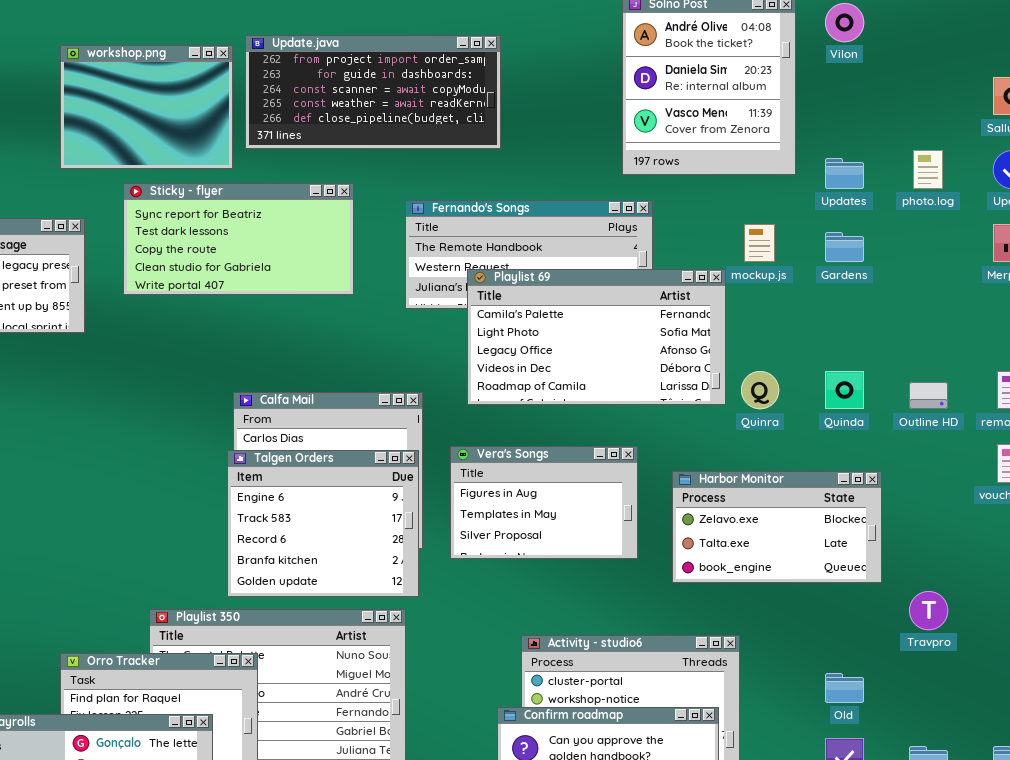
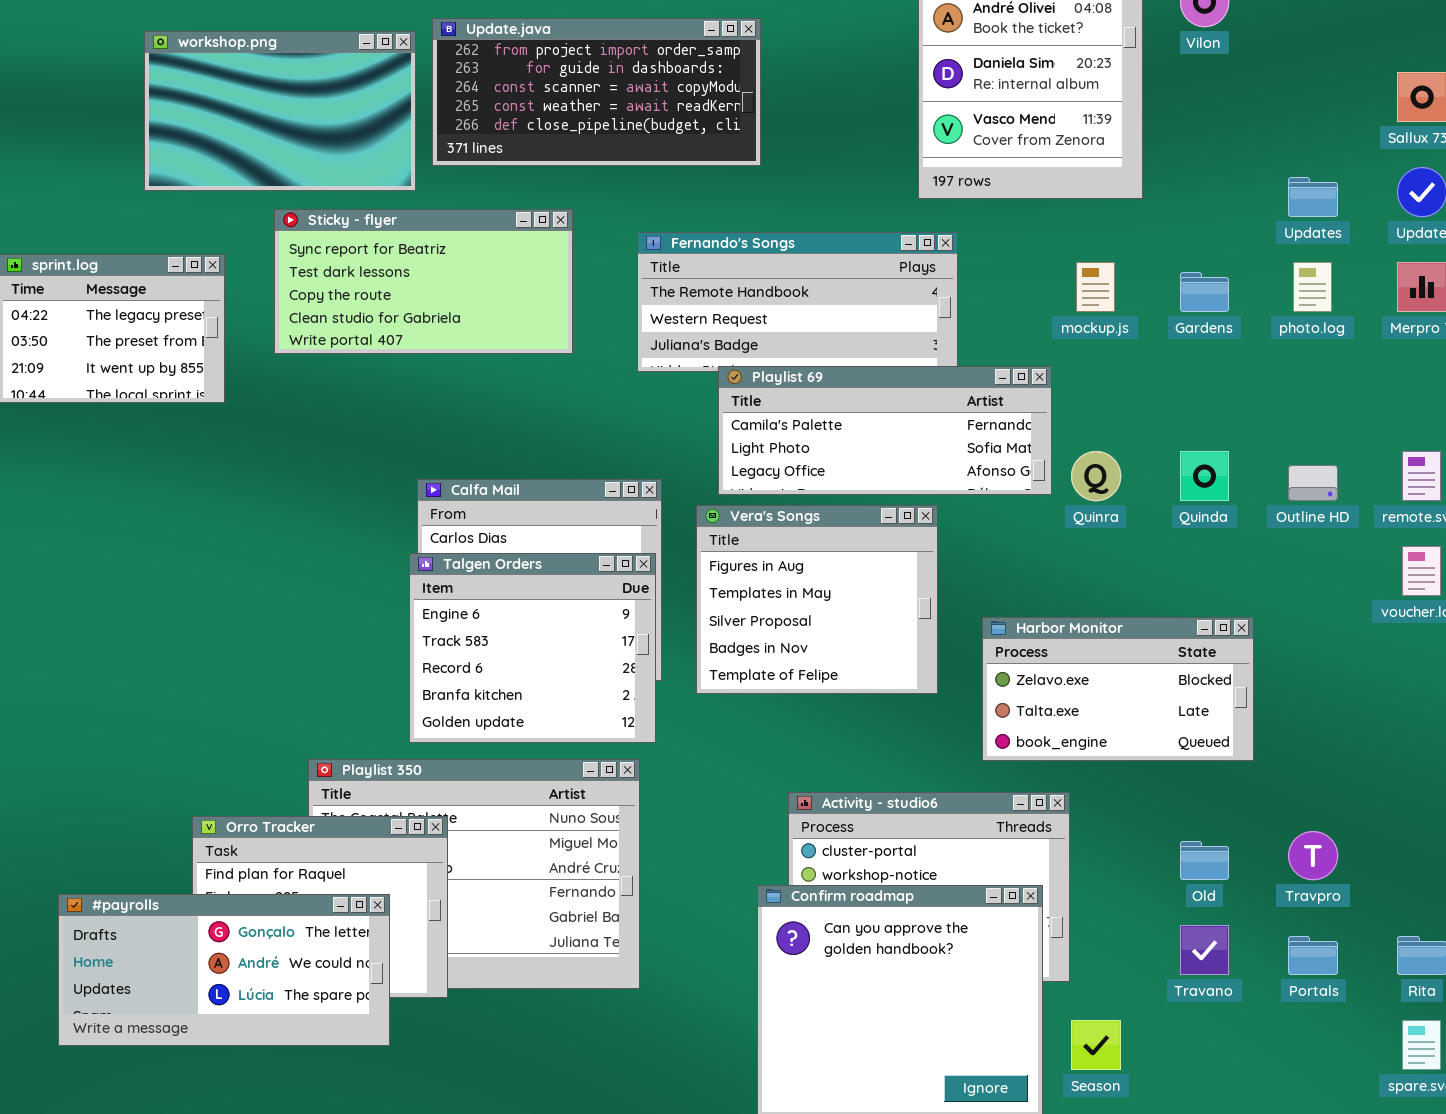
workshop.png: [60,45,233,169] -> [144,31,416,191], resized
photo.log: [913,150,943,189] -> [1293,262,1332,312], moved
Updates: [825,158,864,189] -> [1288,177,1338,217], moved
Playlist 69: [467,269,726,405] -> [718,366,1052,495], resized
Vera's Songs: [450,446,638,559] -> [696,505,938,694], resized
Harbor Monitor: [672,471,882,583] -> [982,617,1254,761], moved
Travpro: [909,591,948,630] -> [1288,831,1338,880], moved

